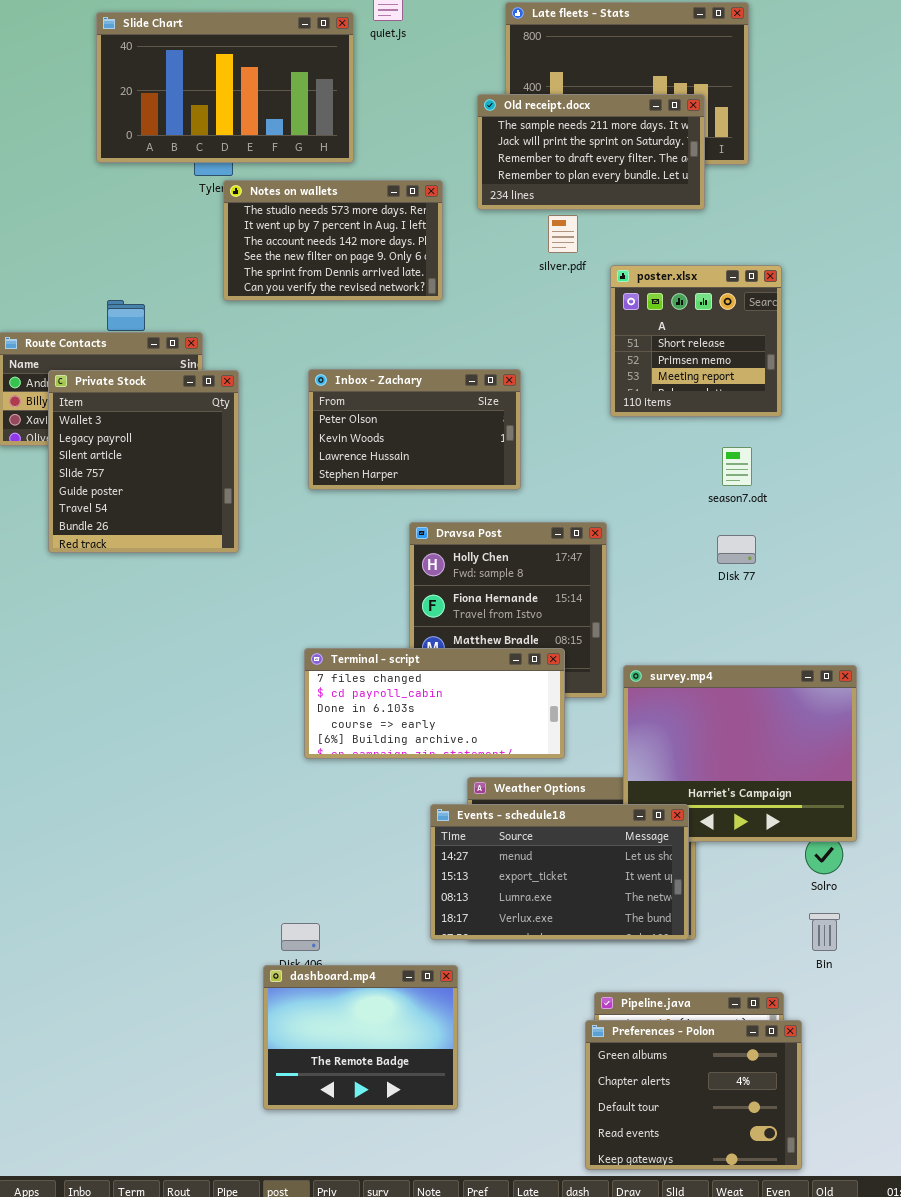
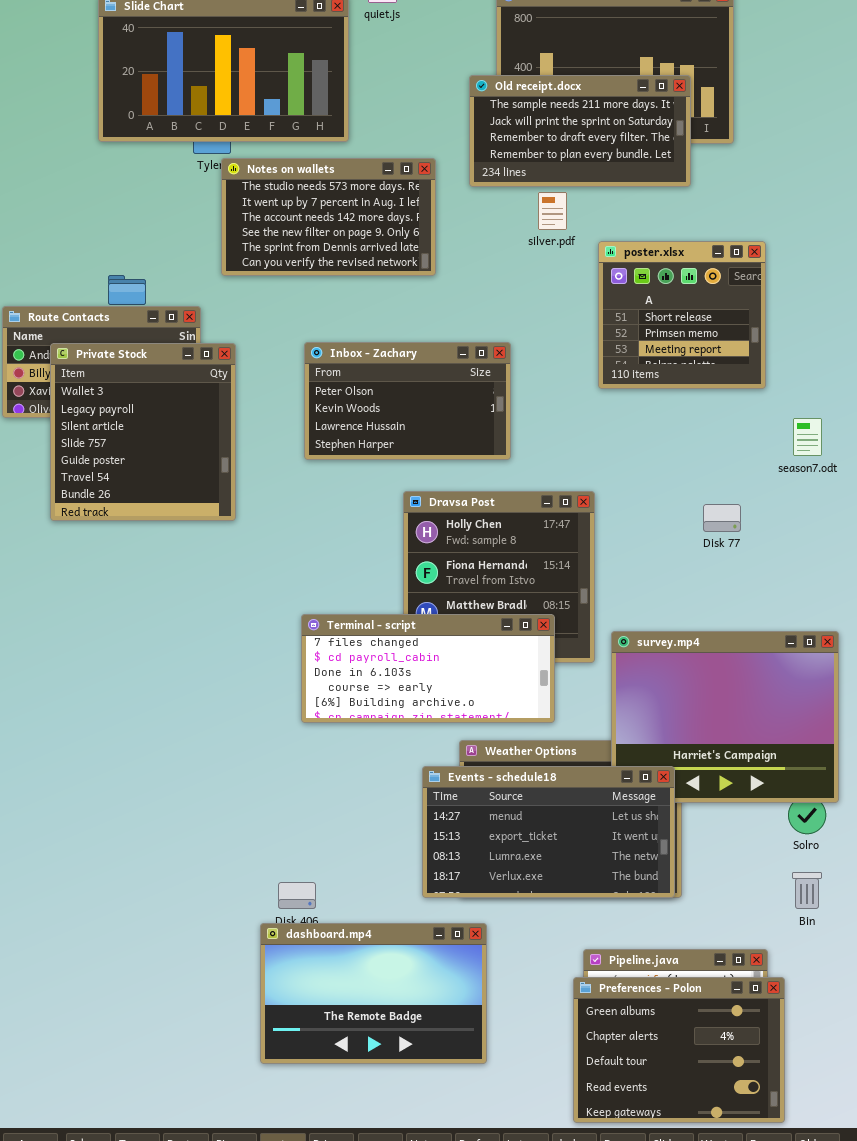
season7.odt: [722,447,752,486] -> [793,418,822,456], moved
dashboard.mp4: [263,965,458,1110] -> [260,923,487,1064], resized

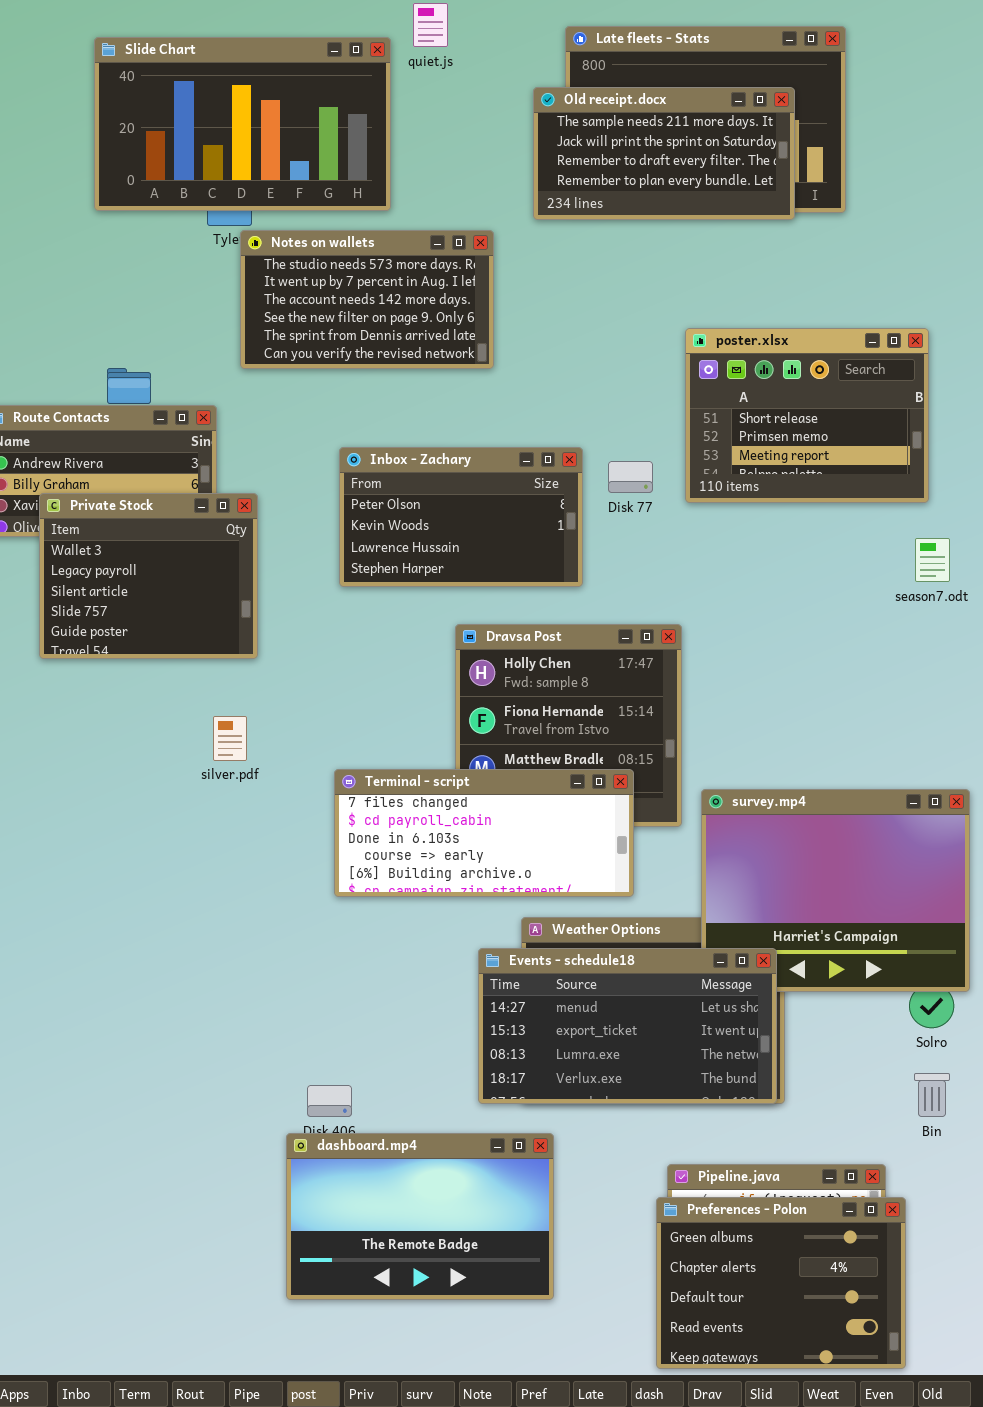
Old receipt.docx: [469,75,691,187] -> [533,87,795,220], moved
silver.pdf: [538,192,567,230] -> [213,716,247,761], moved
poster.xlsx: [598,241,766,389] -> [685,328,929,503], resized
Private Stock: [50,343,236,521] -> [39,493,258,659], resized
Disk 77: [703,504,741,532] -> [608,461,653,493], moved

